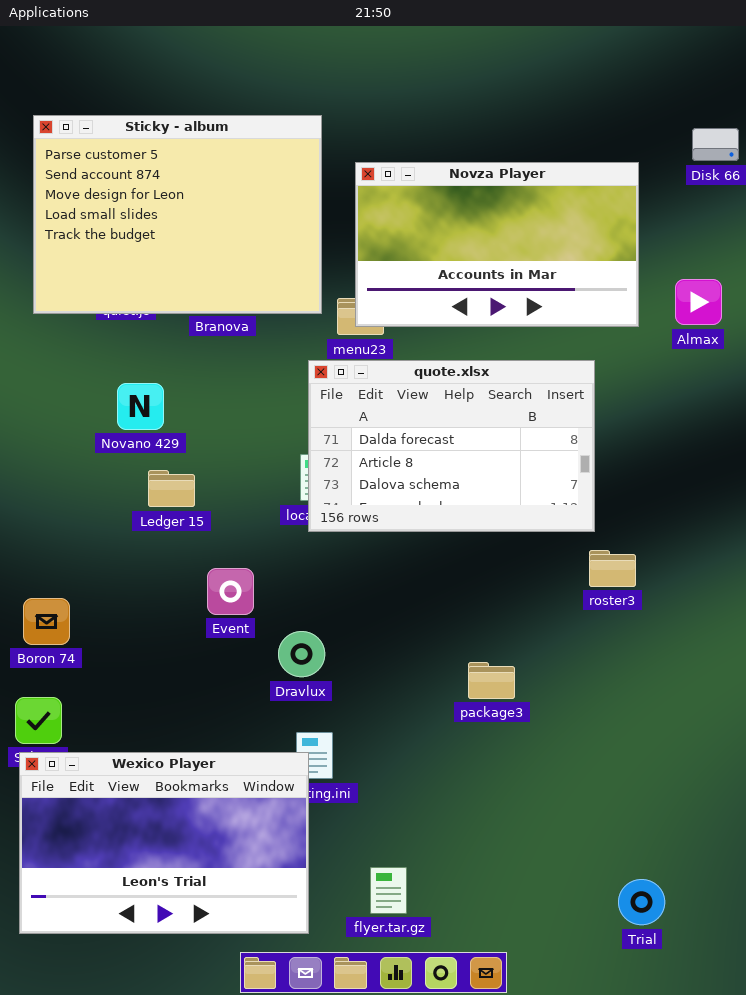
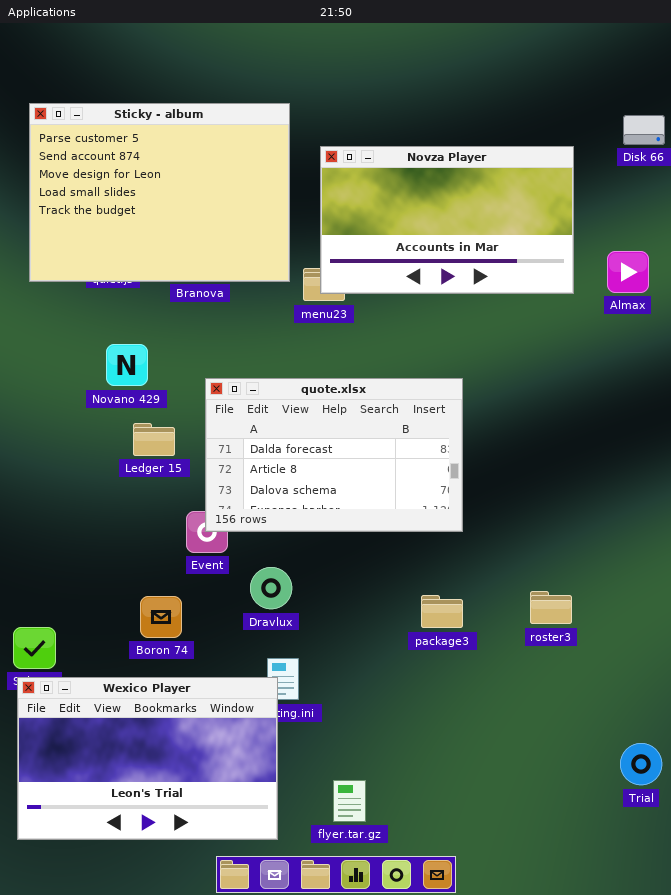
quote.xlsx: [308,360,595,532] -> [205,378,463,532], moved
roster3: [589,550,636,587] -> [530,591,572,624], moved
Boron 74: [23,598,70,645] -> [140,596,182,638], moved
Trial: [618,879,665,925] -> [620,743,662,785], moved

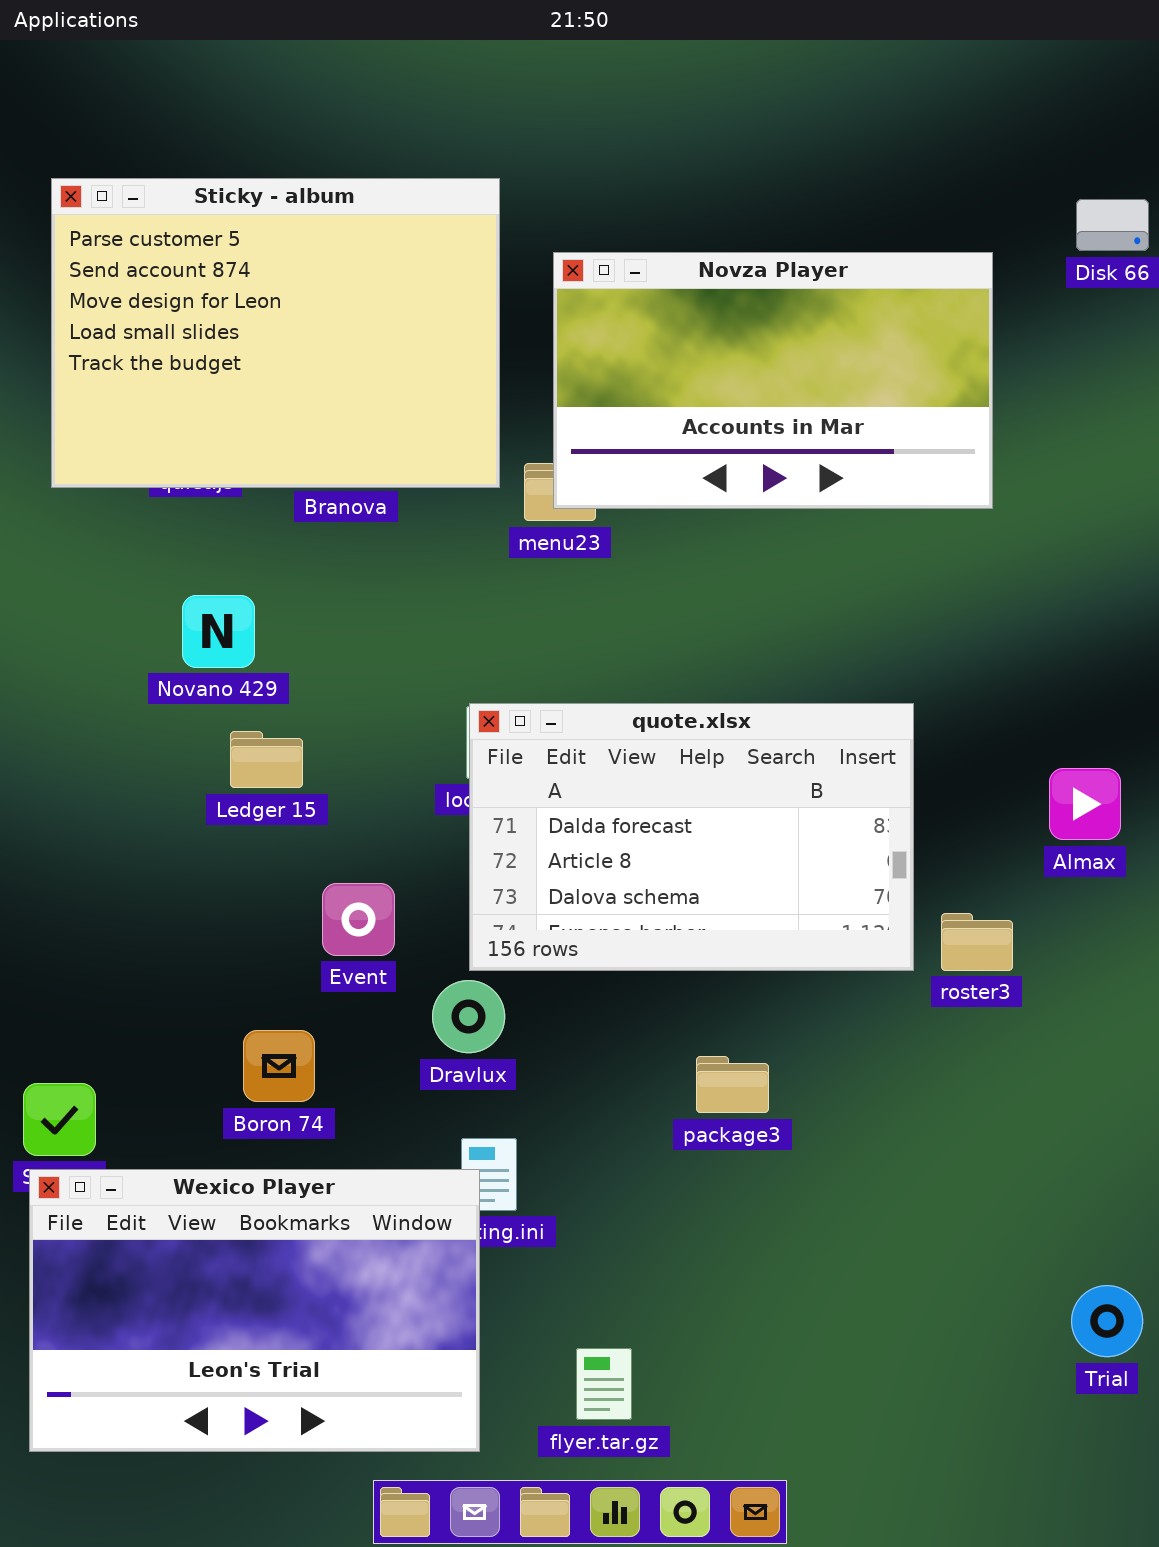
Almax: [607,251,649,293] -> [1049,768,1121,840], moved
quote.xlsx: [205,378,463,532] -> [469,703,914,971], moved
roster3: [530,591,572,624] -> [941,913,1013,971], moved
package3: [421,595,463,628] -> [696,1056,769,1113], moved

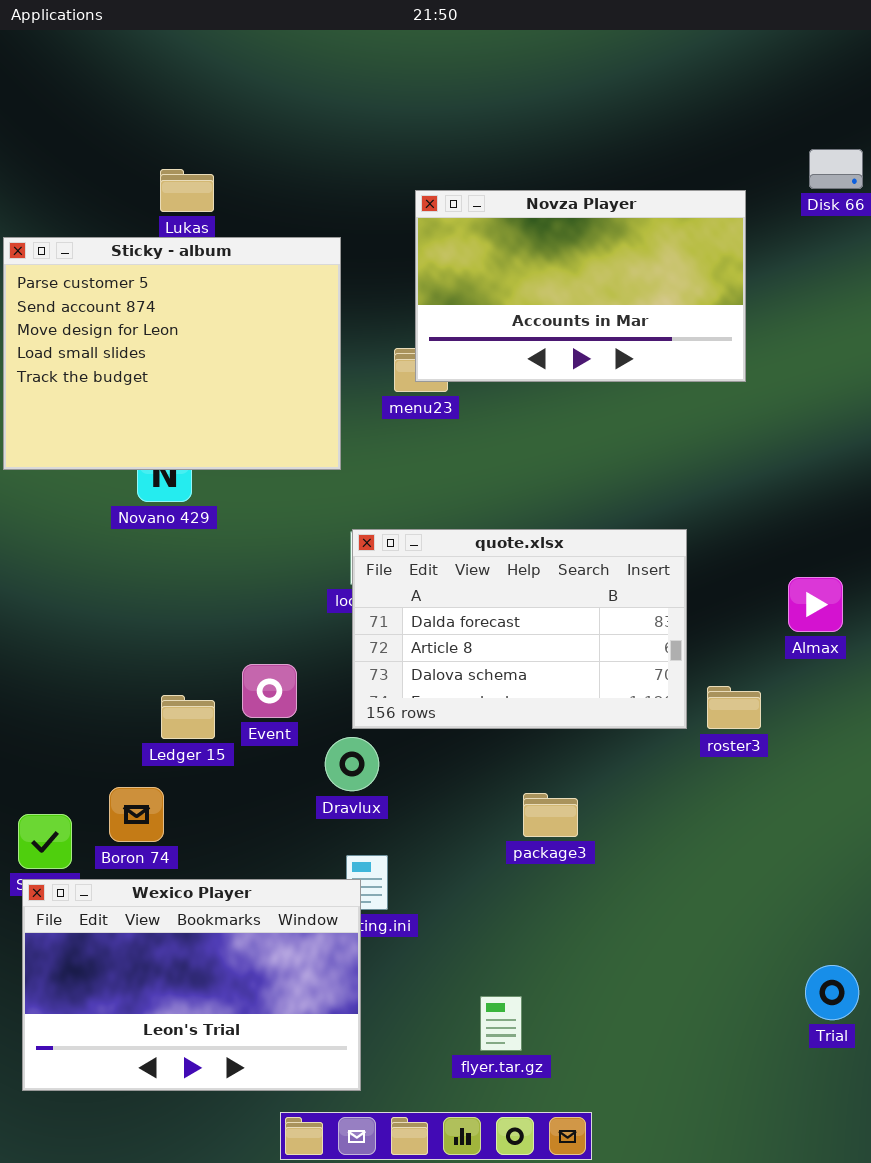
Sticky - album: [51,178,500,488] -> [3,237,341,470], moved
Ledger 15: [230,731,303,788] -> [161,695,215,739], moved
Boron 74: [243,1030,315,1102] -> [109,787,164,842], moved
flyer.tar.gz: [576,1348,632,1420] -> [480,996,522,1051], moved

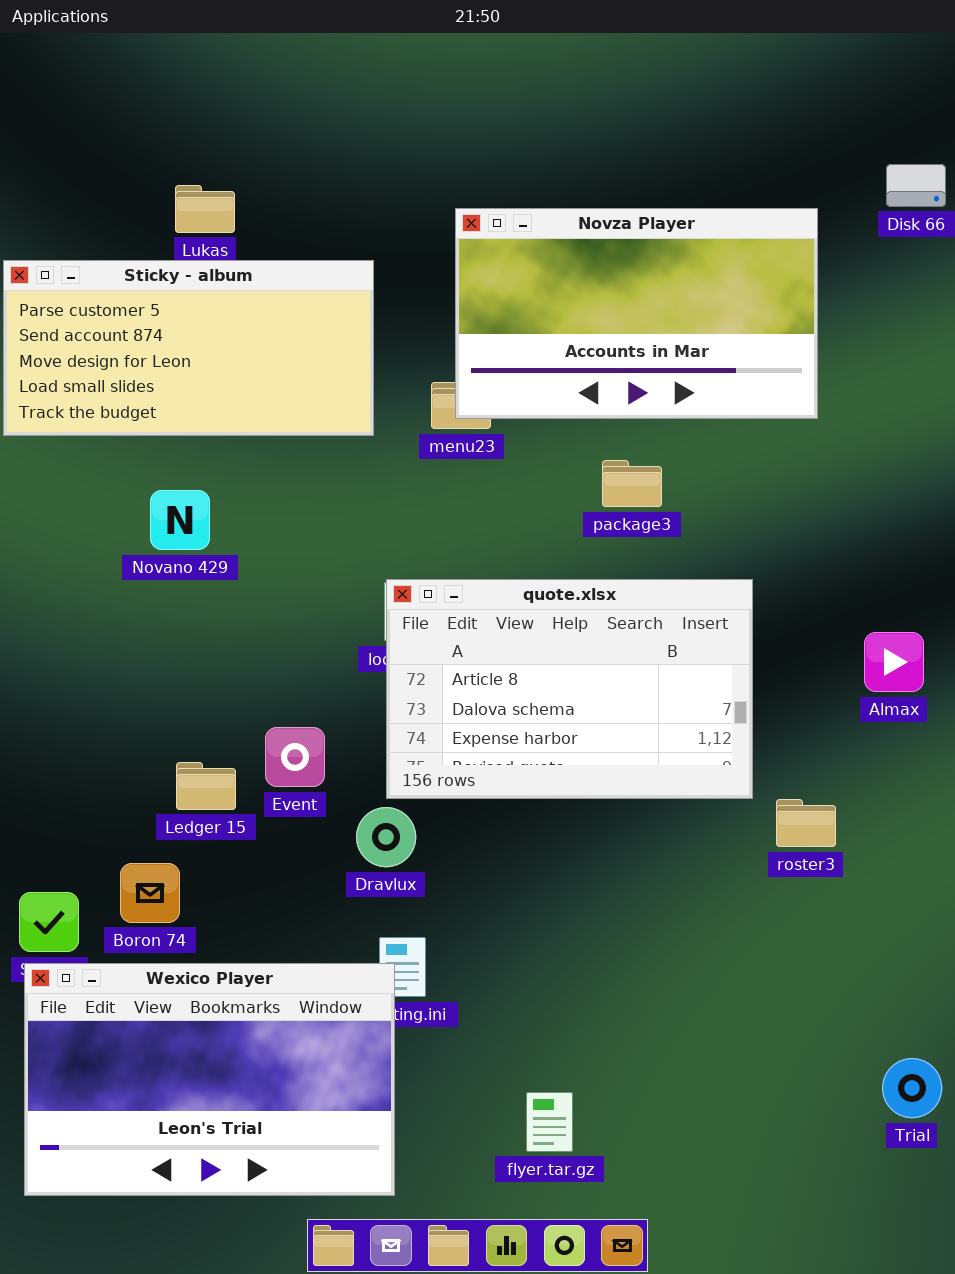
Sticky - album: [3,237,341,470] -> [3,260,374,436], resized
quote.xlsx: [352,529,687,729] -> [386,579,753,799], scrolled down 1 row
roster3: [707,686,761,729] -> [776,799,836,847], moved
package3: [523,793,578,837] -> [602,460,662,507], moved

